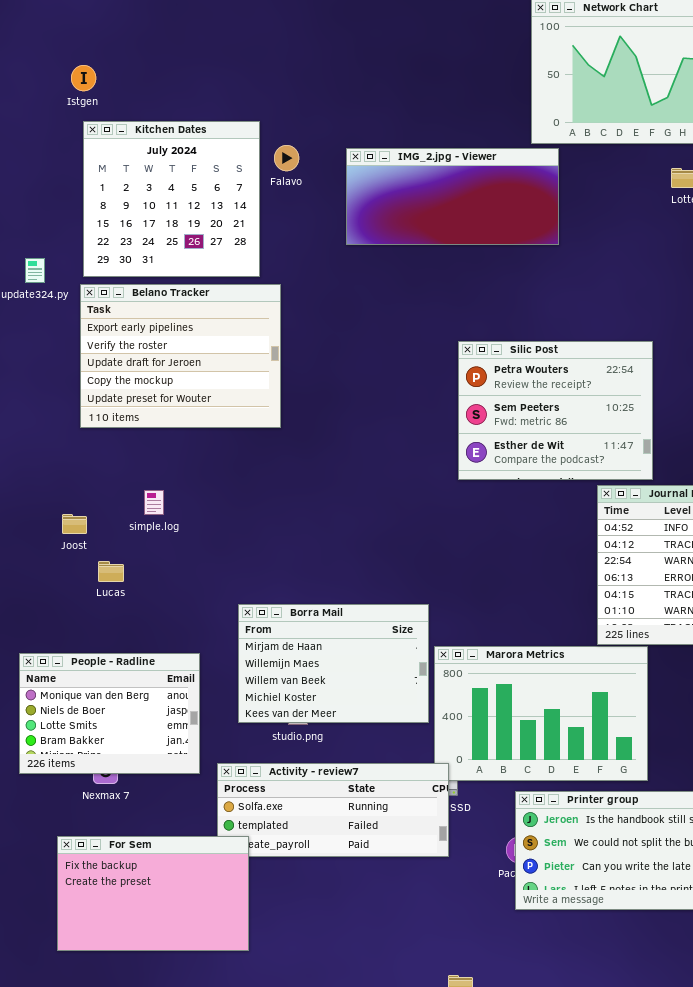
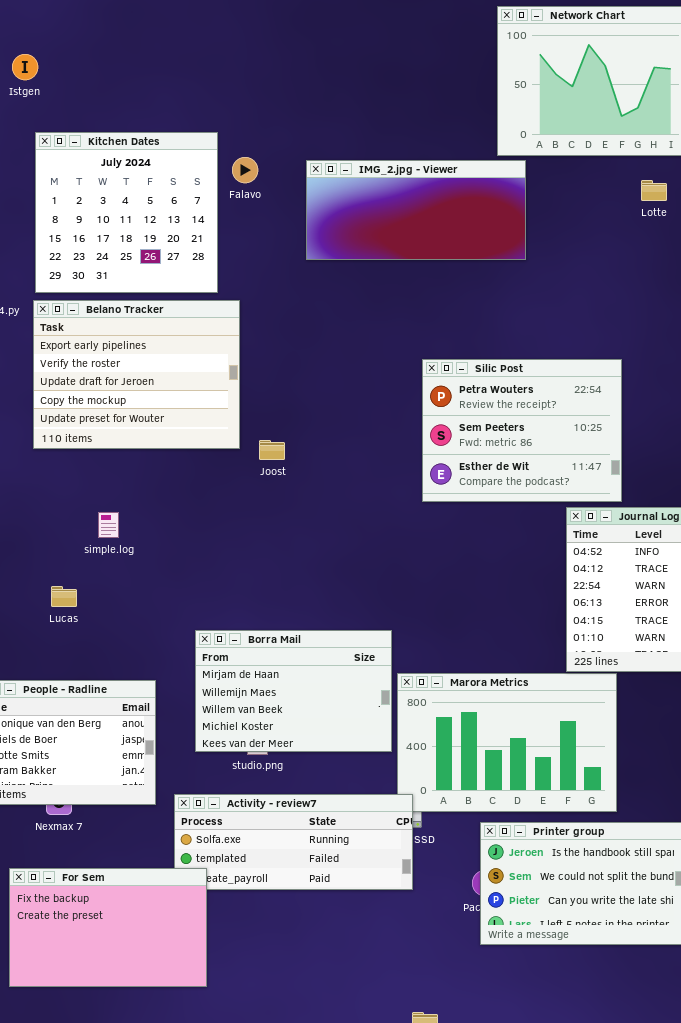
Istgen: [71,65,96,91] -> [12,54,38,80], moved
Joost: [62,514,87,534] -> [259,440,285,460], moved

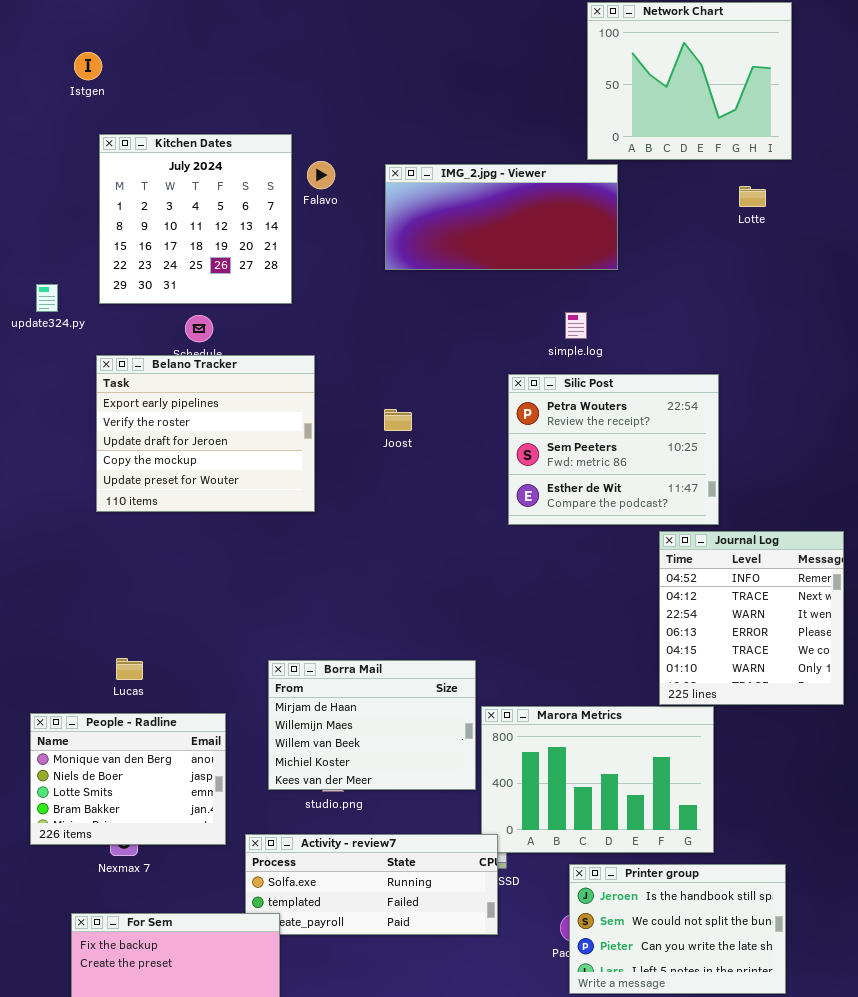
Belano Tracker: [33,300,240,449] -> [96,355,315,512], moved
Joost: [259,440,285,460] -> [384,409,412,431], moved
simple.log: [98,512,119,538] -> [565,312,587,339], moved
Lucas: [51,586,77,607] -> [116,658,143,680], moved

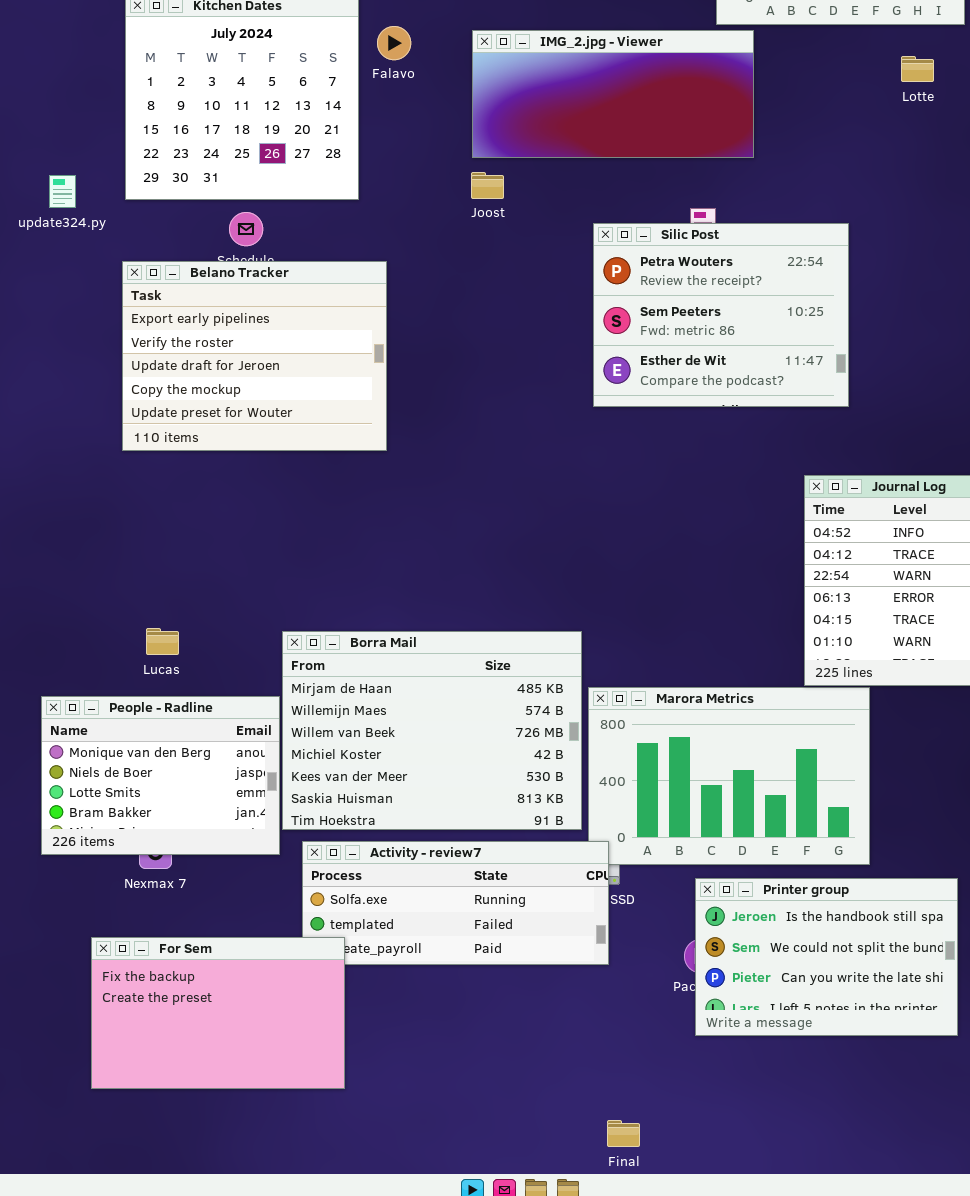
Silic Post: [508,374,719,525] -> [593,223,849,407], moved
Joost: [384,409,412,431] -> [471,172,504,199], moved
Borra Mail: [268,660,476,790] -> [282,631,582,830], resized

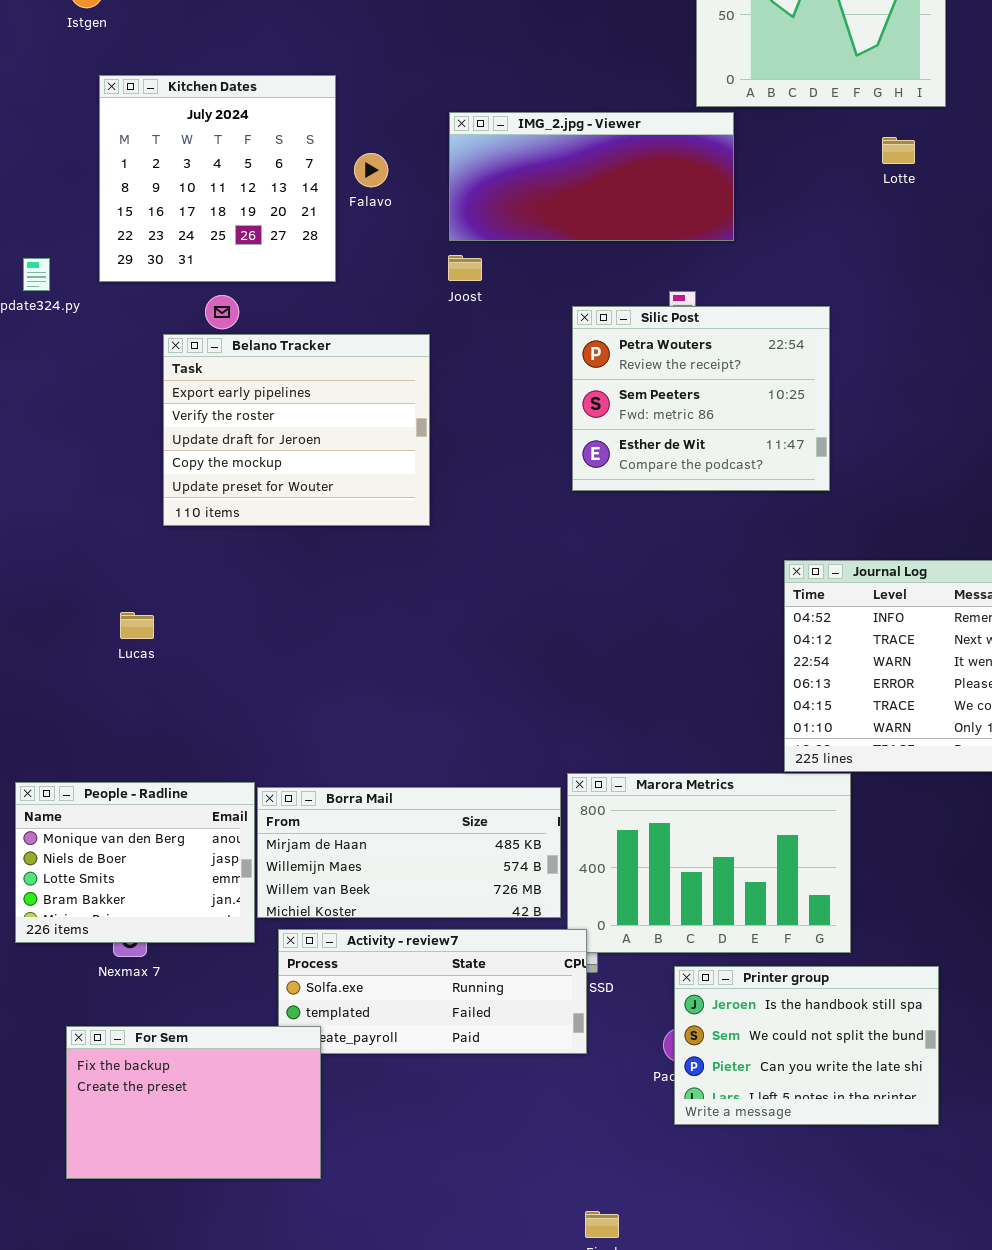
Falavo: [377,26,411,60] -> [354,153,388,187], moved
Belano Tracker: [122,261,387,451] -> [163,334,430,526], moved
Lucas: [146,628,179,655] -> [120,612,154,639], moved
Borra Mail: [282,631,582,830] -> [257,787,561,918], resized

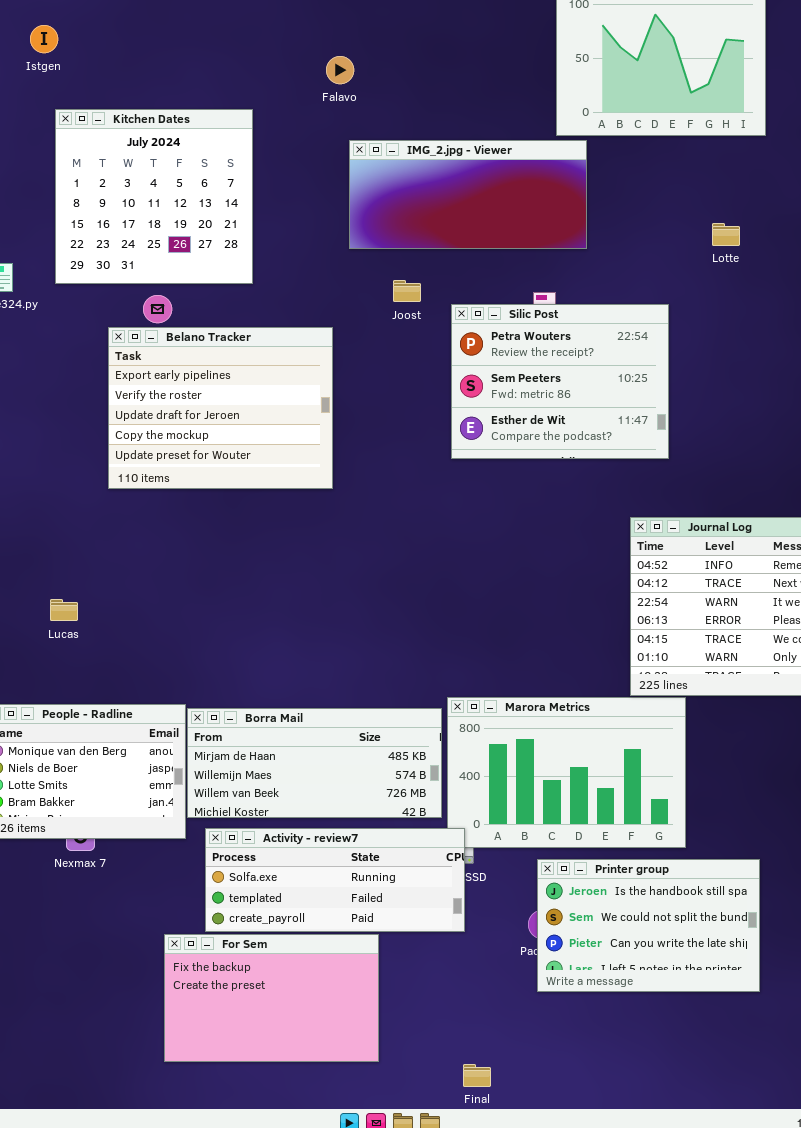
Lotte: [882,137,915,164] -> [712,223,740,246], moved
Falavo: [354,153,388,187] -> [326,56,354,84], moved
Joost: [448,255,482,281] -> [393,280,421,302], moved
Lucas: [120,612,154,639] -> [50,599,78,621], moved
For Sem: [66,1026,321,1179] -> [164,934,379,1062], moved

